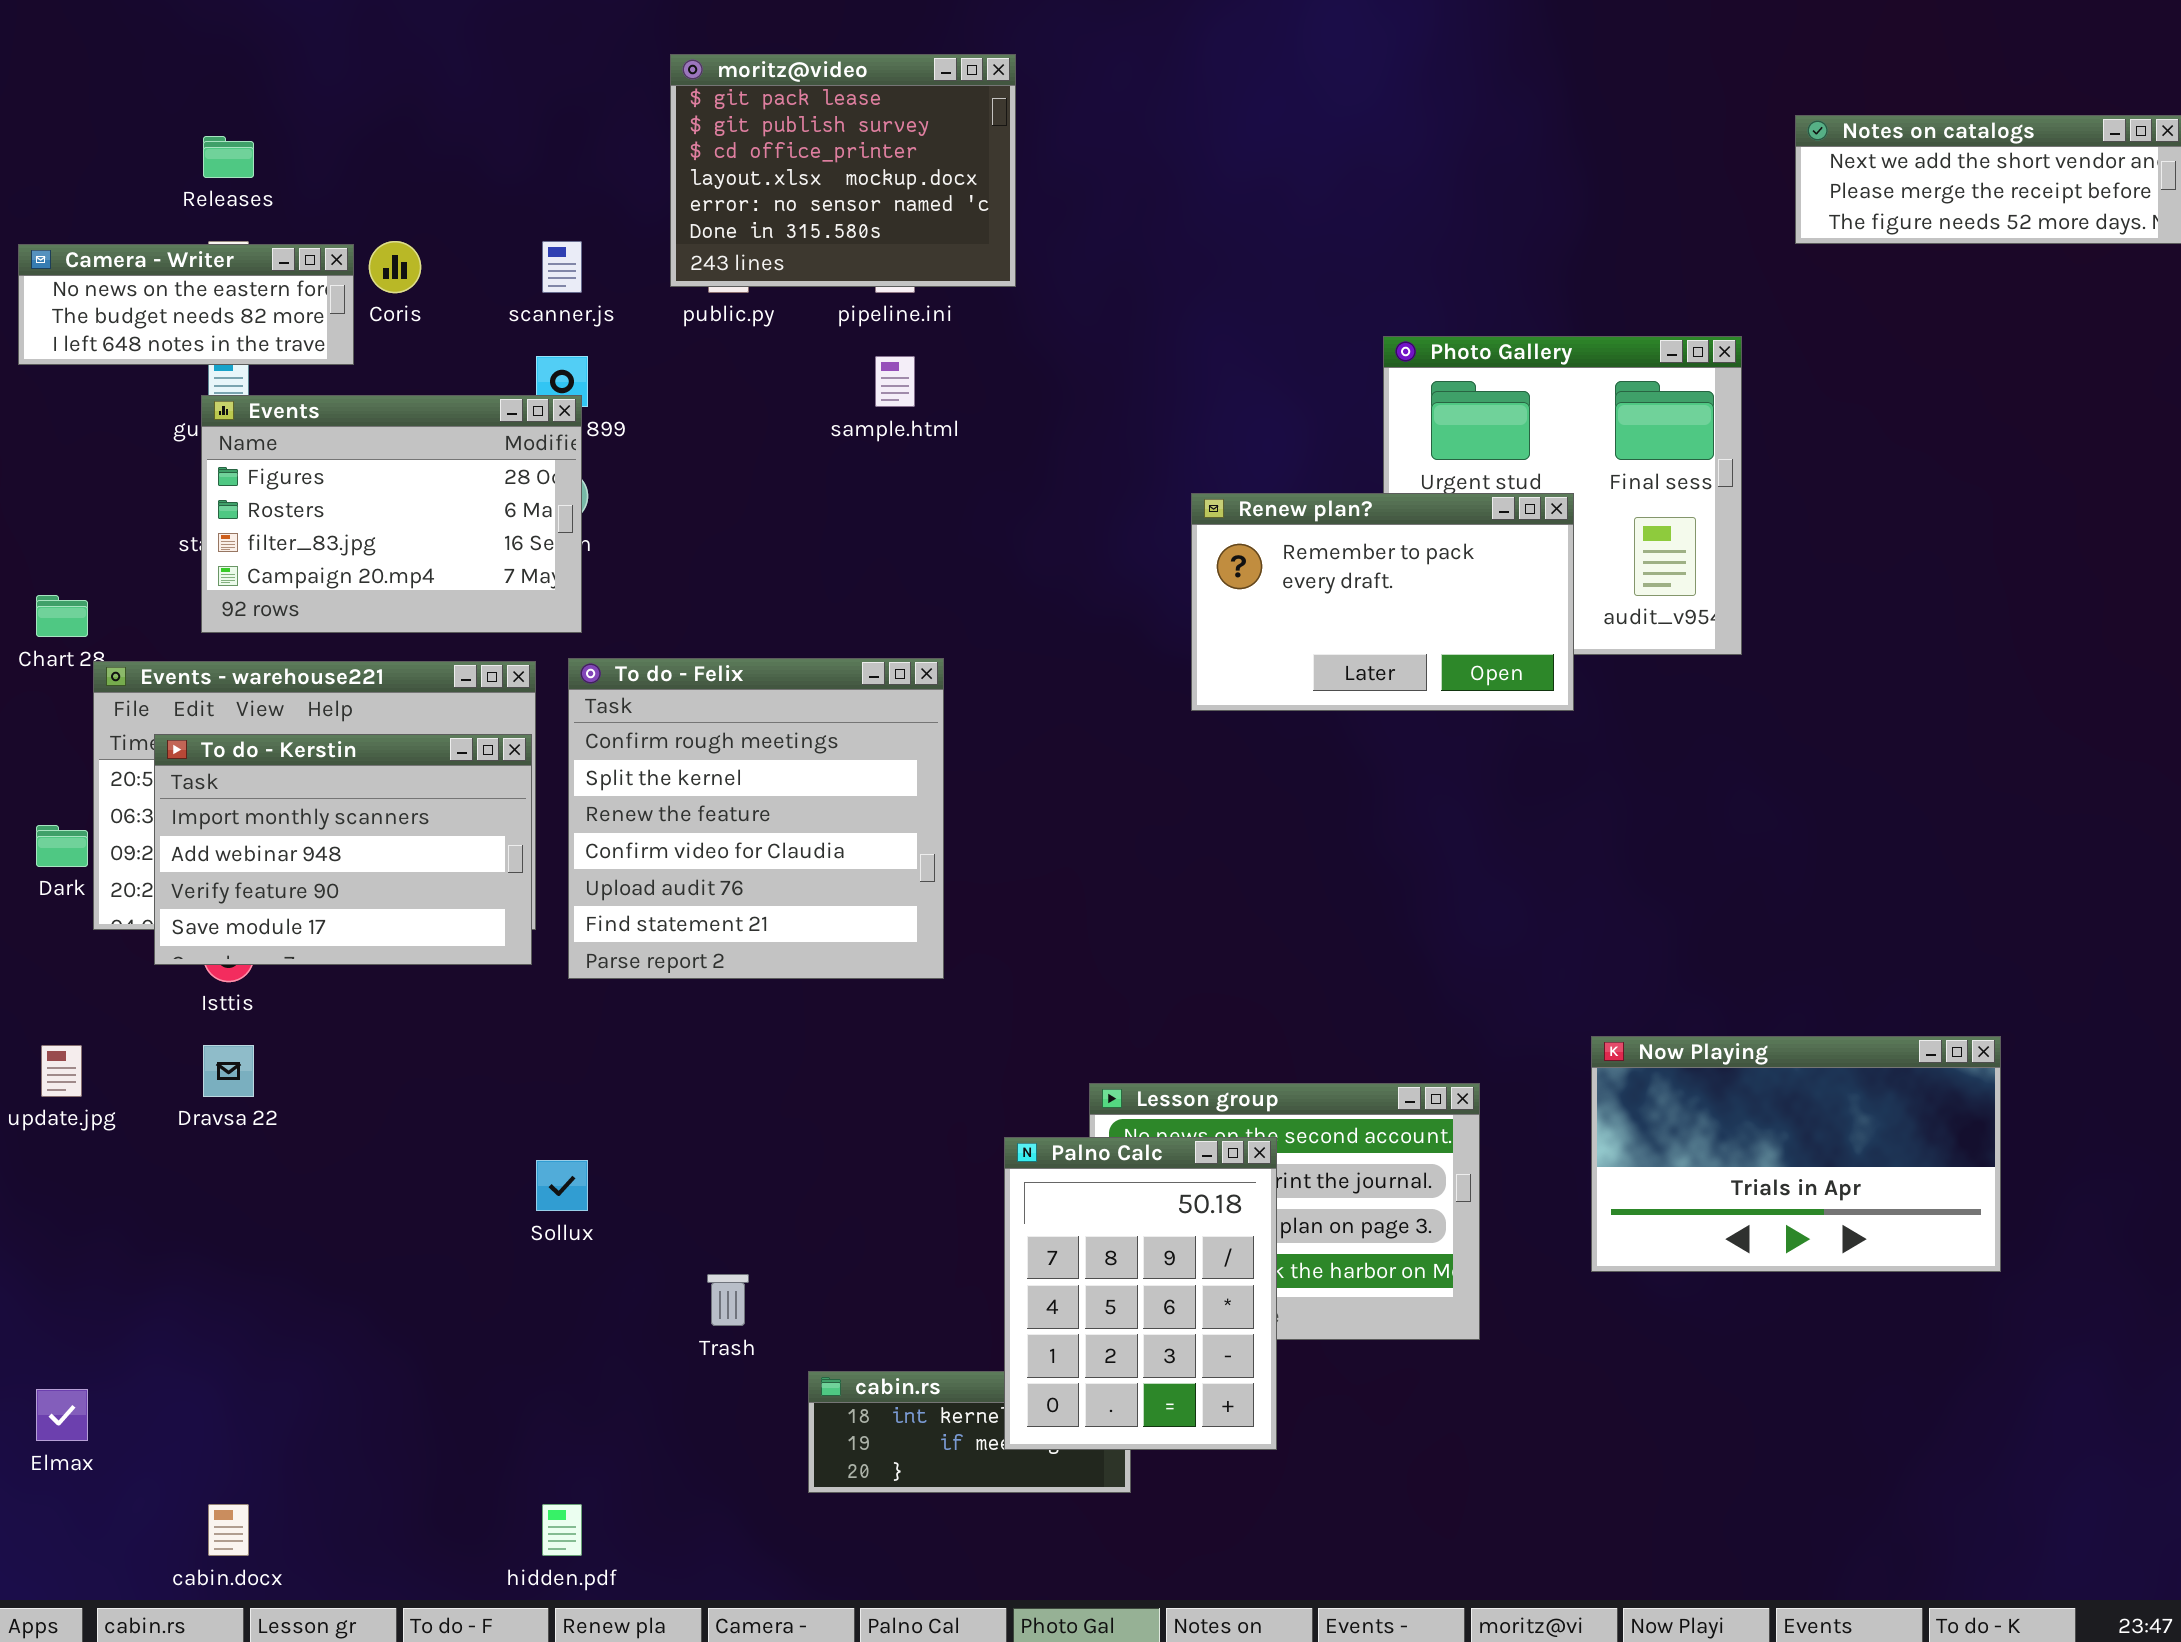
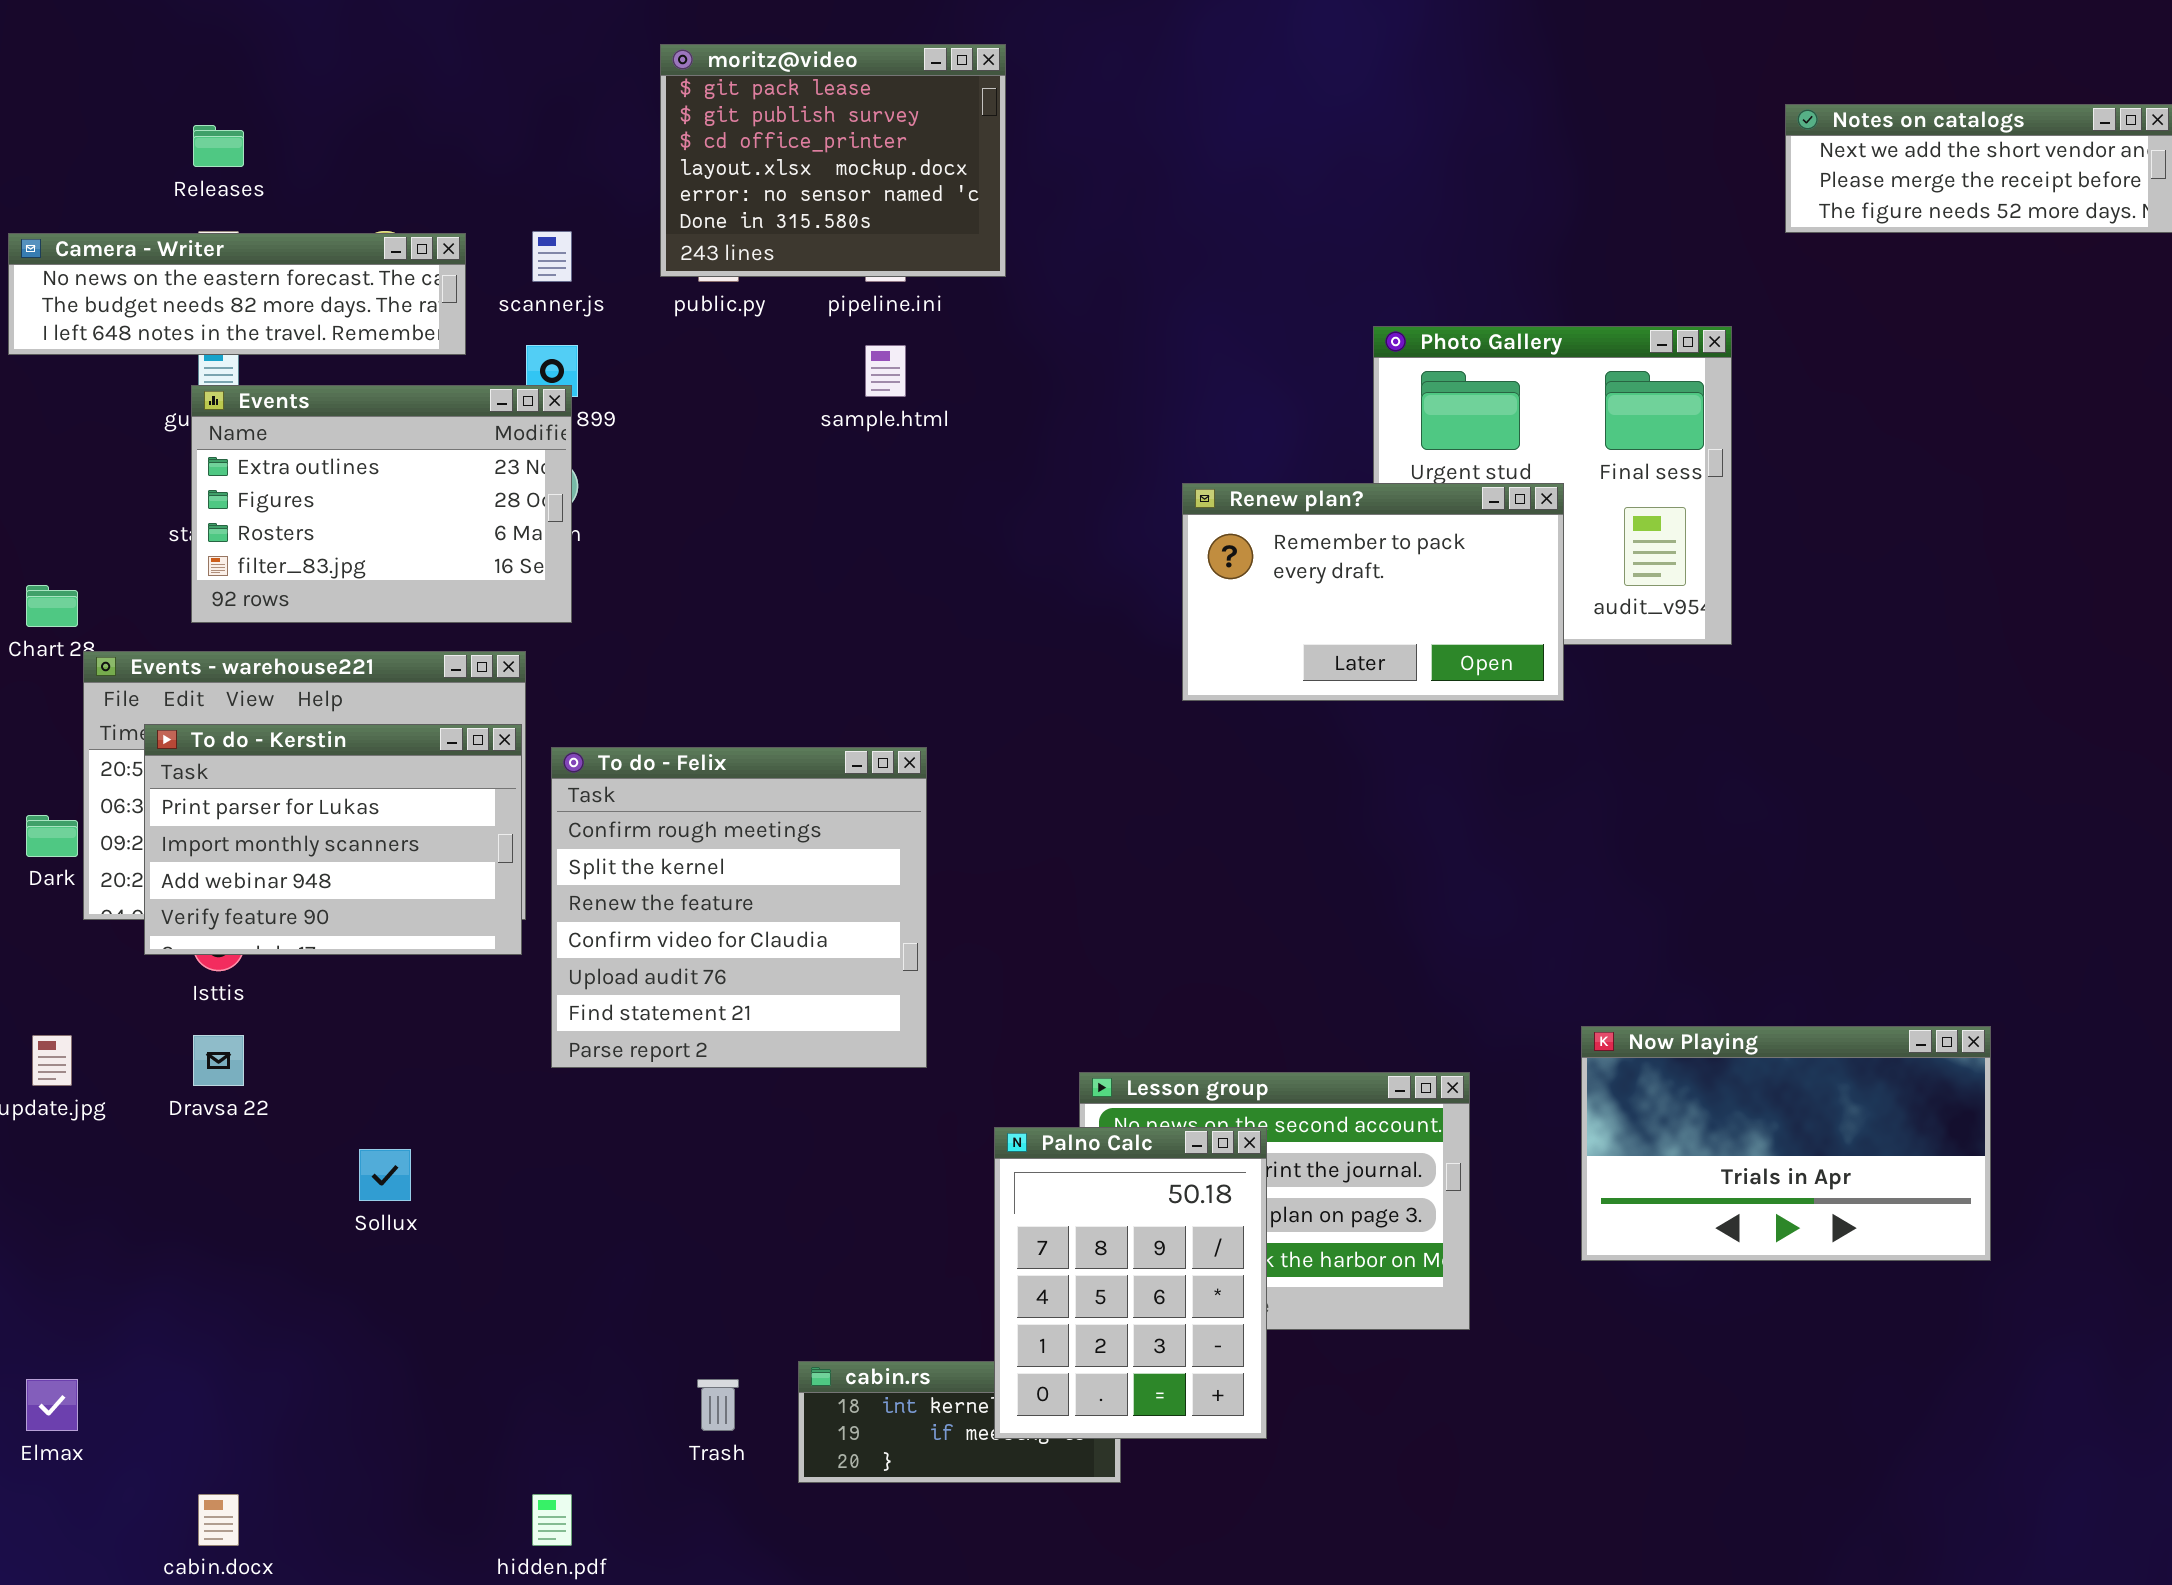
Camera - Writer: [18,244,354,365] -> [8,233,466,355], resized
Events: [201,395,582,633] -> [191,385,572,623], scrolled up 1 row
To do - Felix: [568,658,944,979] -> [551,747,927,1068], moved
To do - Kerstin: [154,734,532,965] -> [144,724,522,955], scrolled up 1 row
Sollux: [536,1160,588,1211] -> [359,1149,411,1201], moved
Trash: [707,1274,749,1326] -> [697,1379,739,1431], moved

